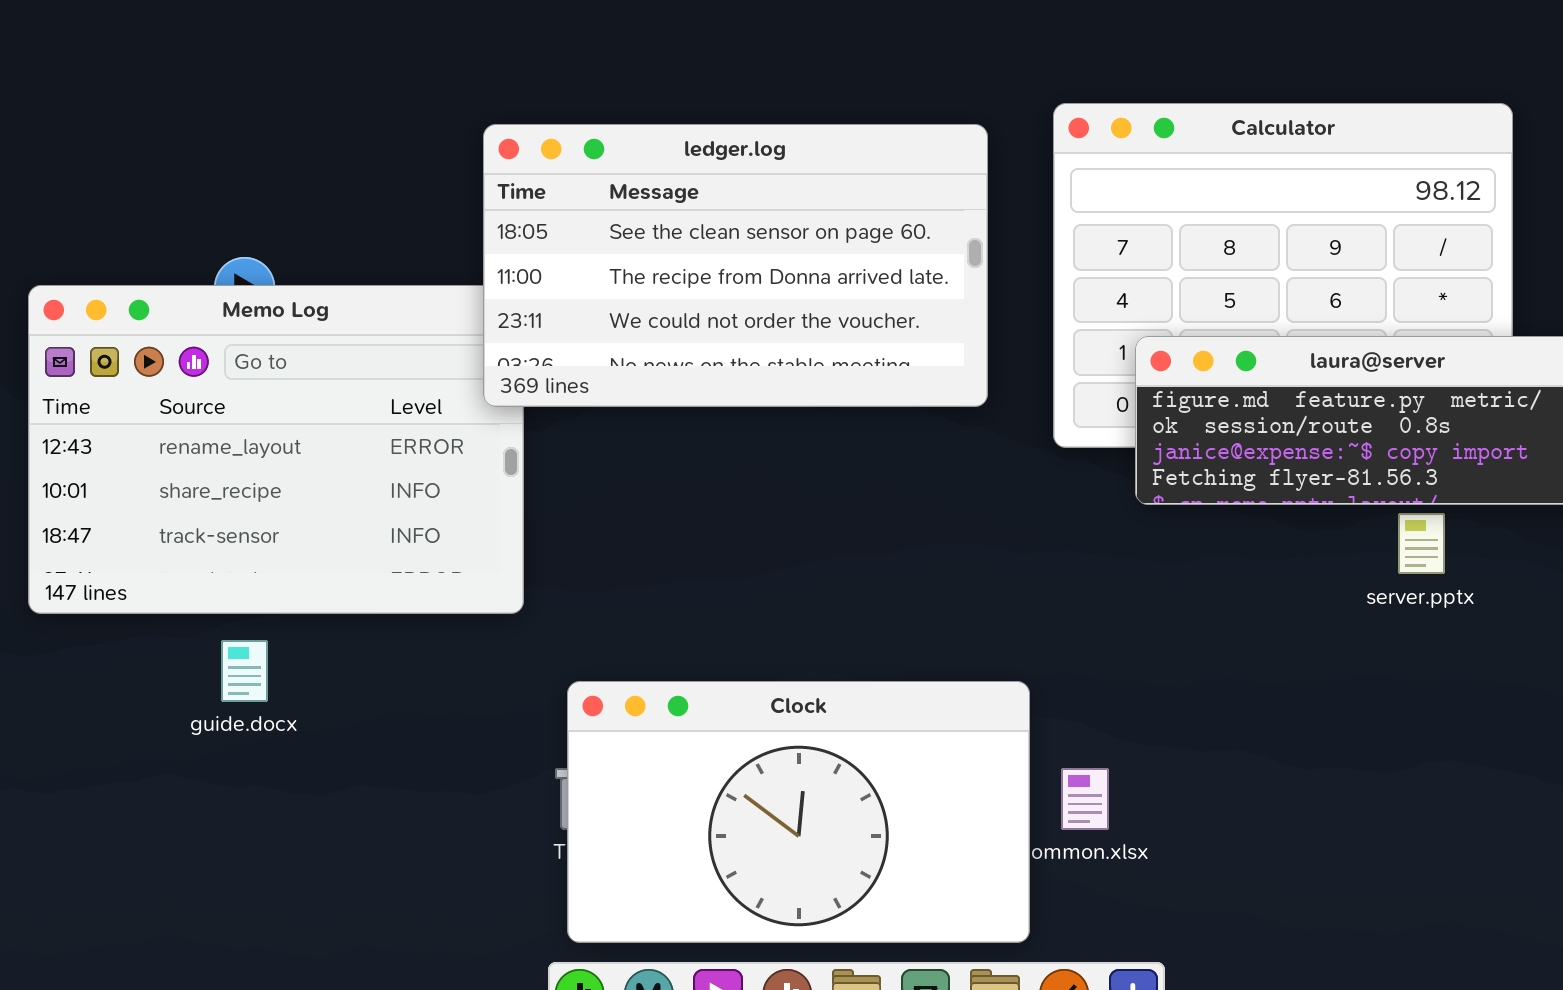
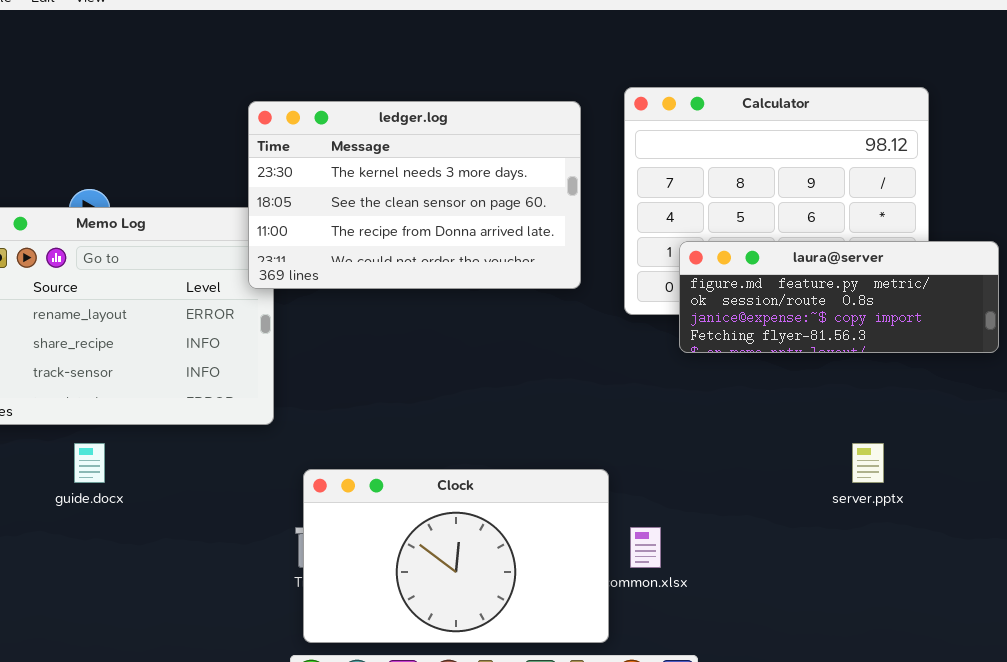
ledger.log: [483,124,988,407] -> [248,101,581,289], scrolled up 1 row
server.pptx: [1398,513,1445,574] -> [852,443,884,483], moved

